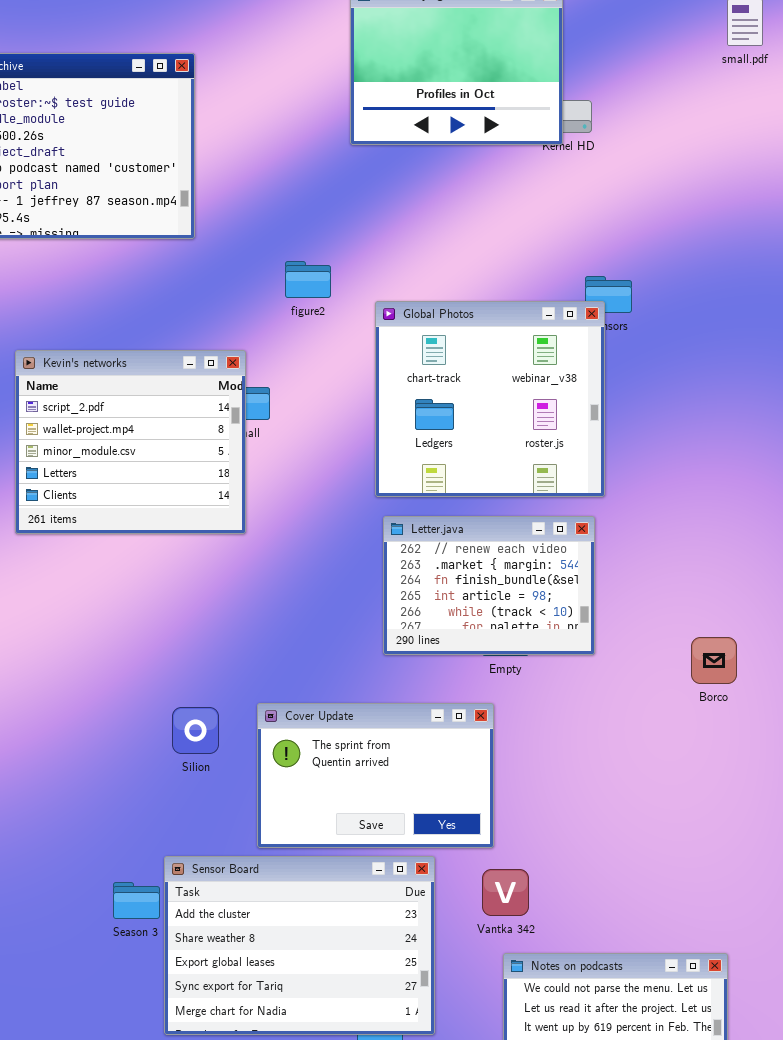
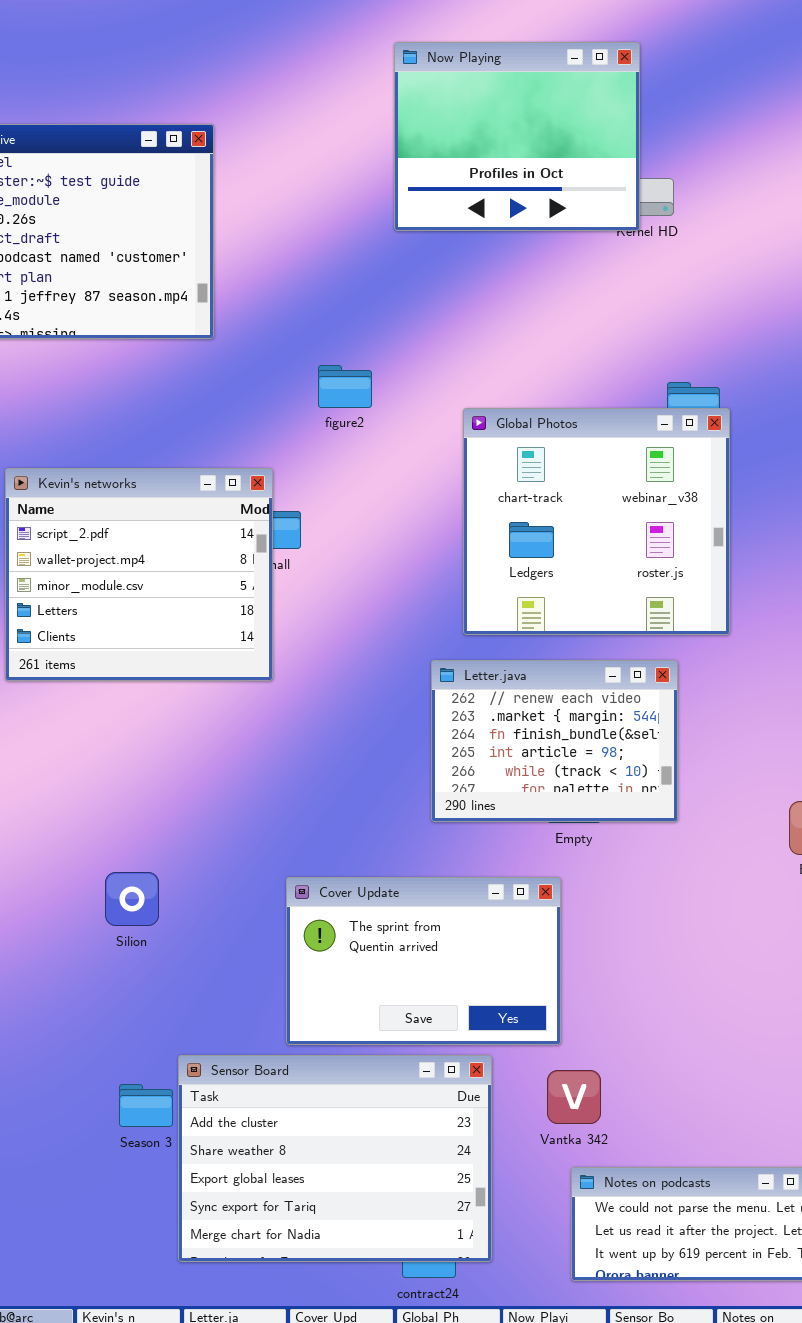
Global Photos: [375,301,605,497] -> [463,408,730,635], moved
Silion: [172,707,219,754] -> [105,872,159,926], moved

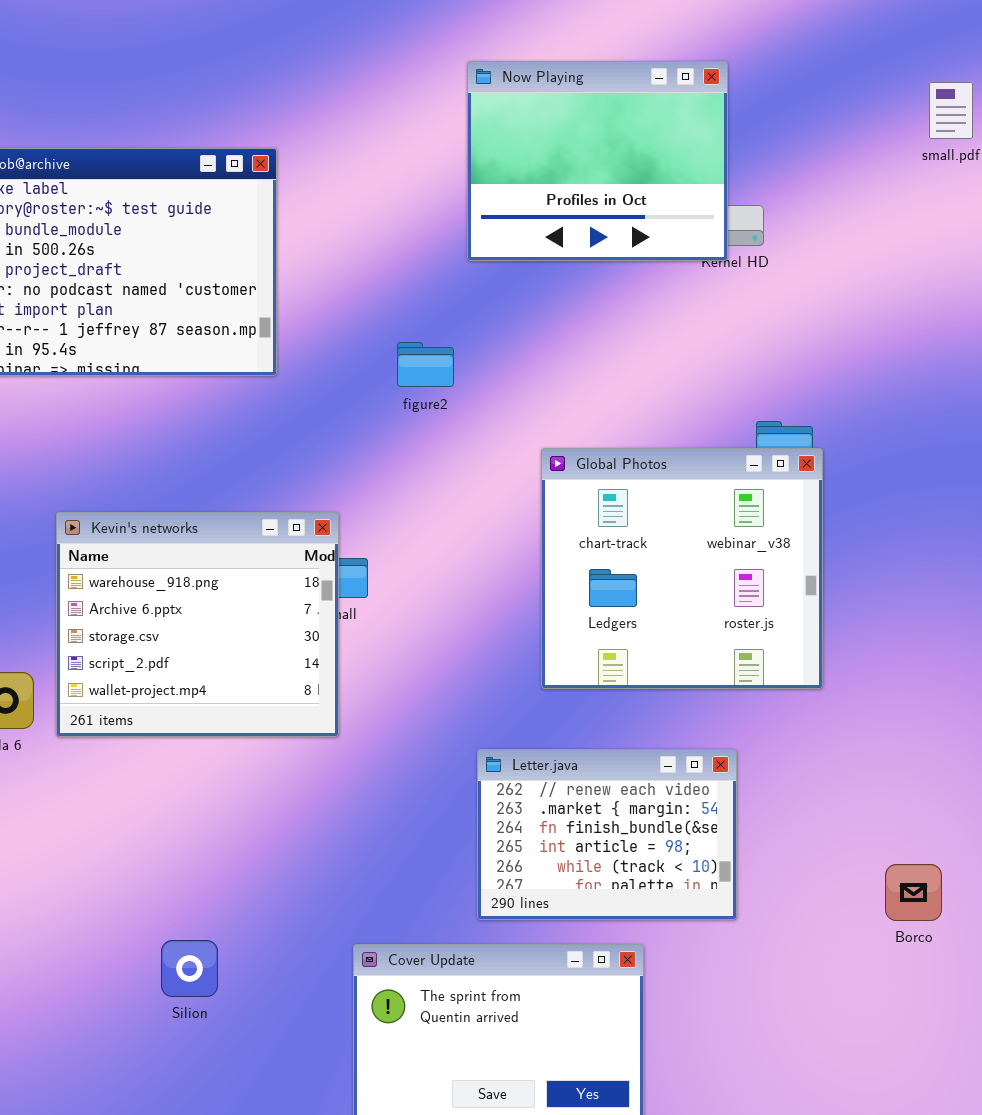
figure2: [318,365,372,408] -> [397,342,454,387], moved
Kevin's networks: [5,468,273,681] -> [56,512,339,737], scrolled up 3 rows
Letter.java: [431,660,678,822] -> [477,749,737,920], moved

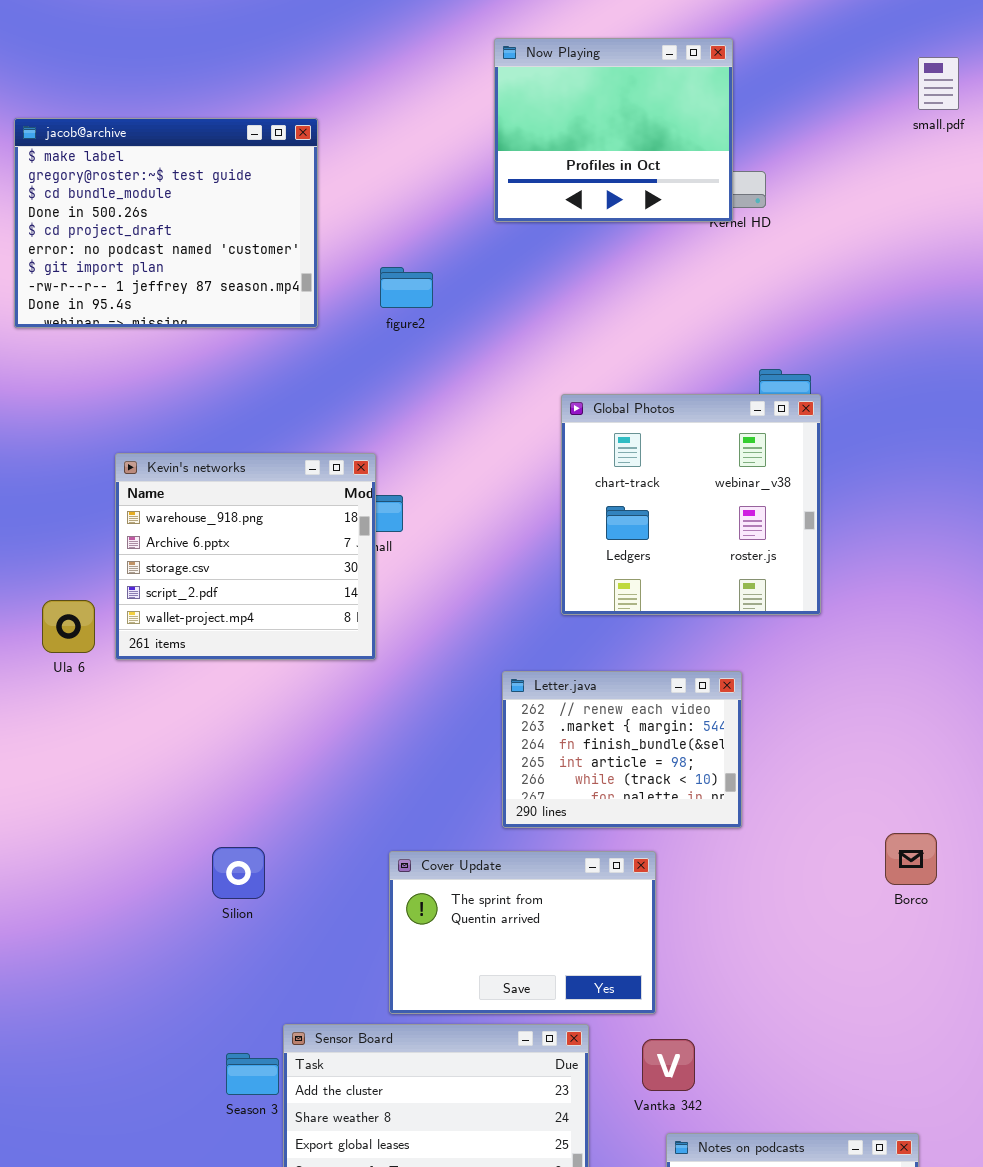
figure2: [397,342,454,387] -> [380,267,433,308], moved
Borco: [885,864,942,921] -> [885,833,937,885], moved

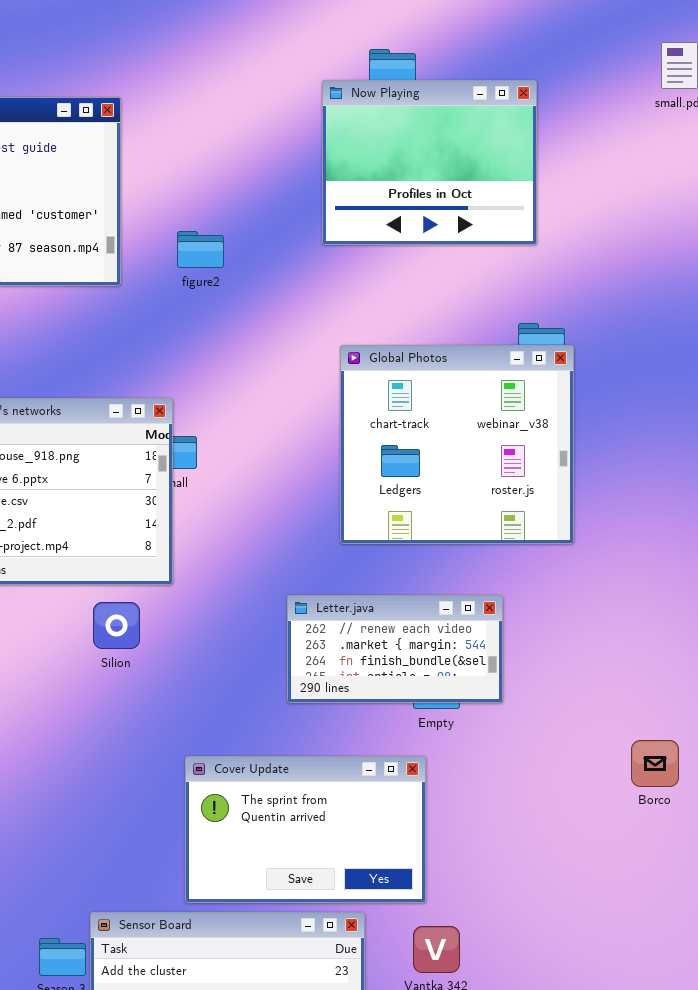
Now Playing: [494,38,733,222] -> [322,80,537,245], moved
Letter.java: [502,671,742,828] -> [287,595,503,703], resized
Silion: [212,847,265,899] -> [93,602,140,649], moved

